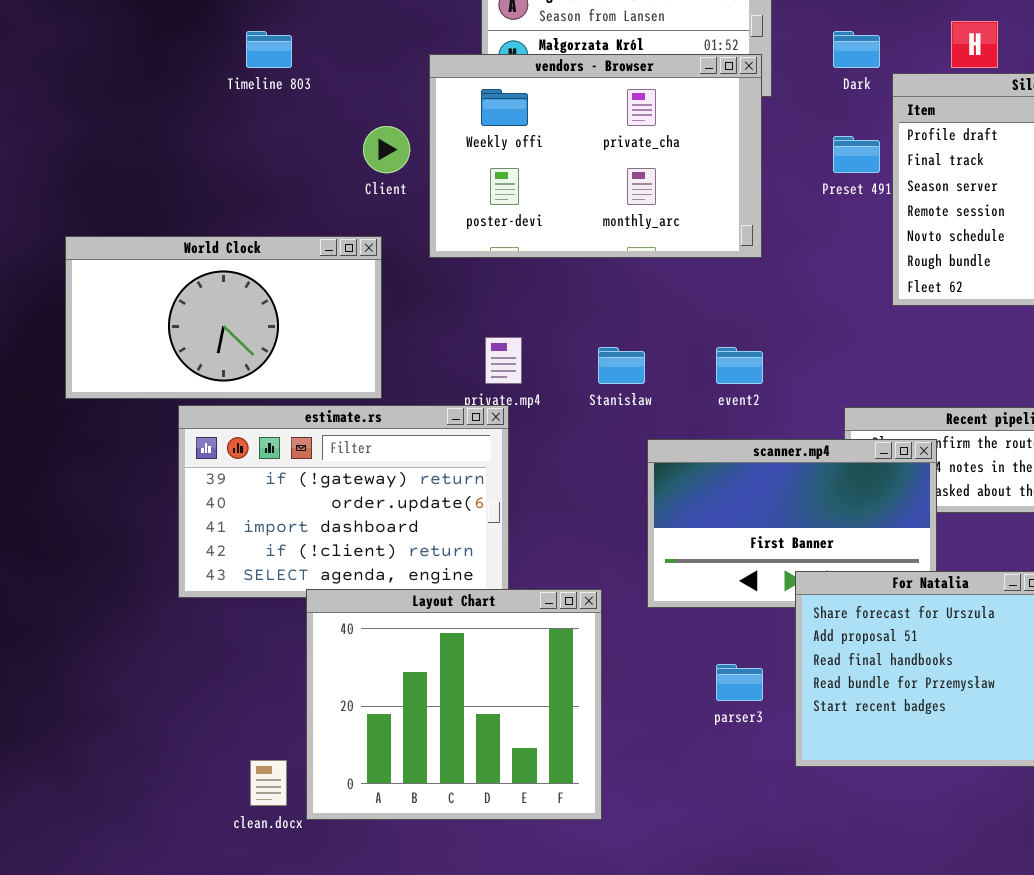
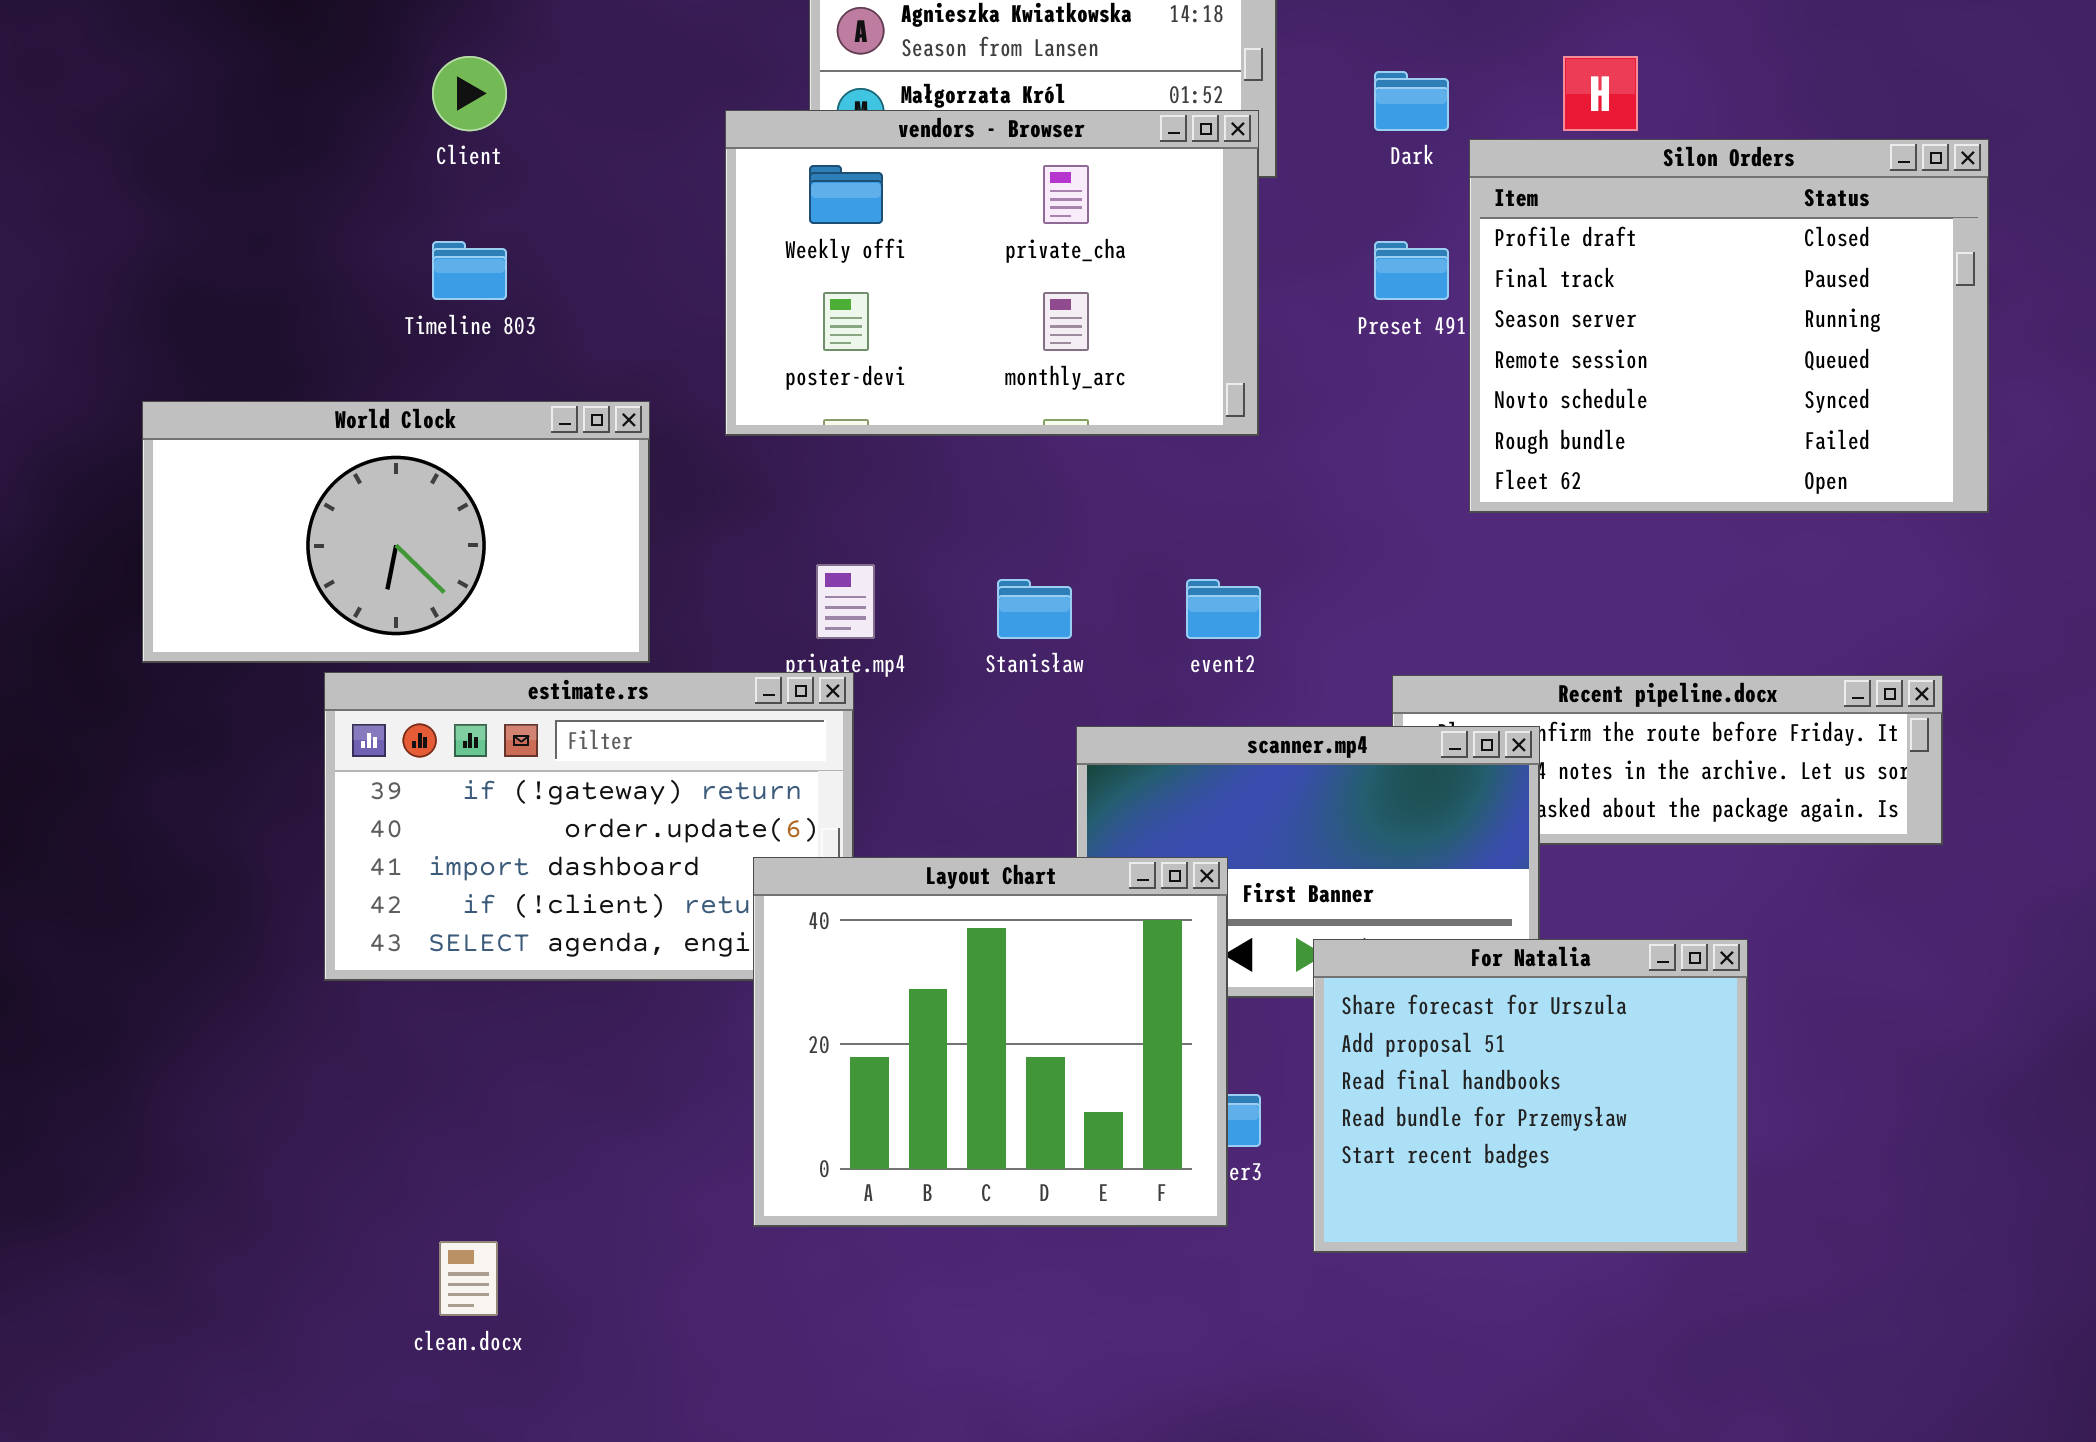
Timeline 803: [246,31,292,68] -> [432,241,507,300], moved
Client: [363,126,410,173] -> [432,56,507,131], moved
Layout Chart: [306,589,602,820] -> [753,857,1228,1227], moved

